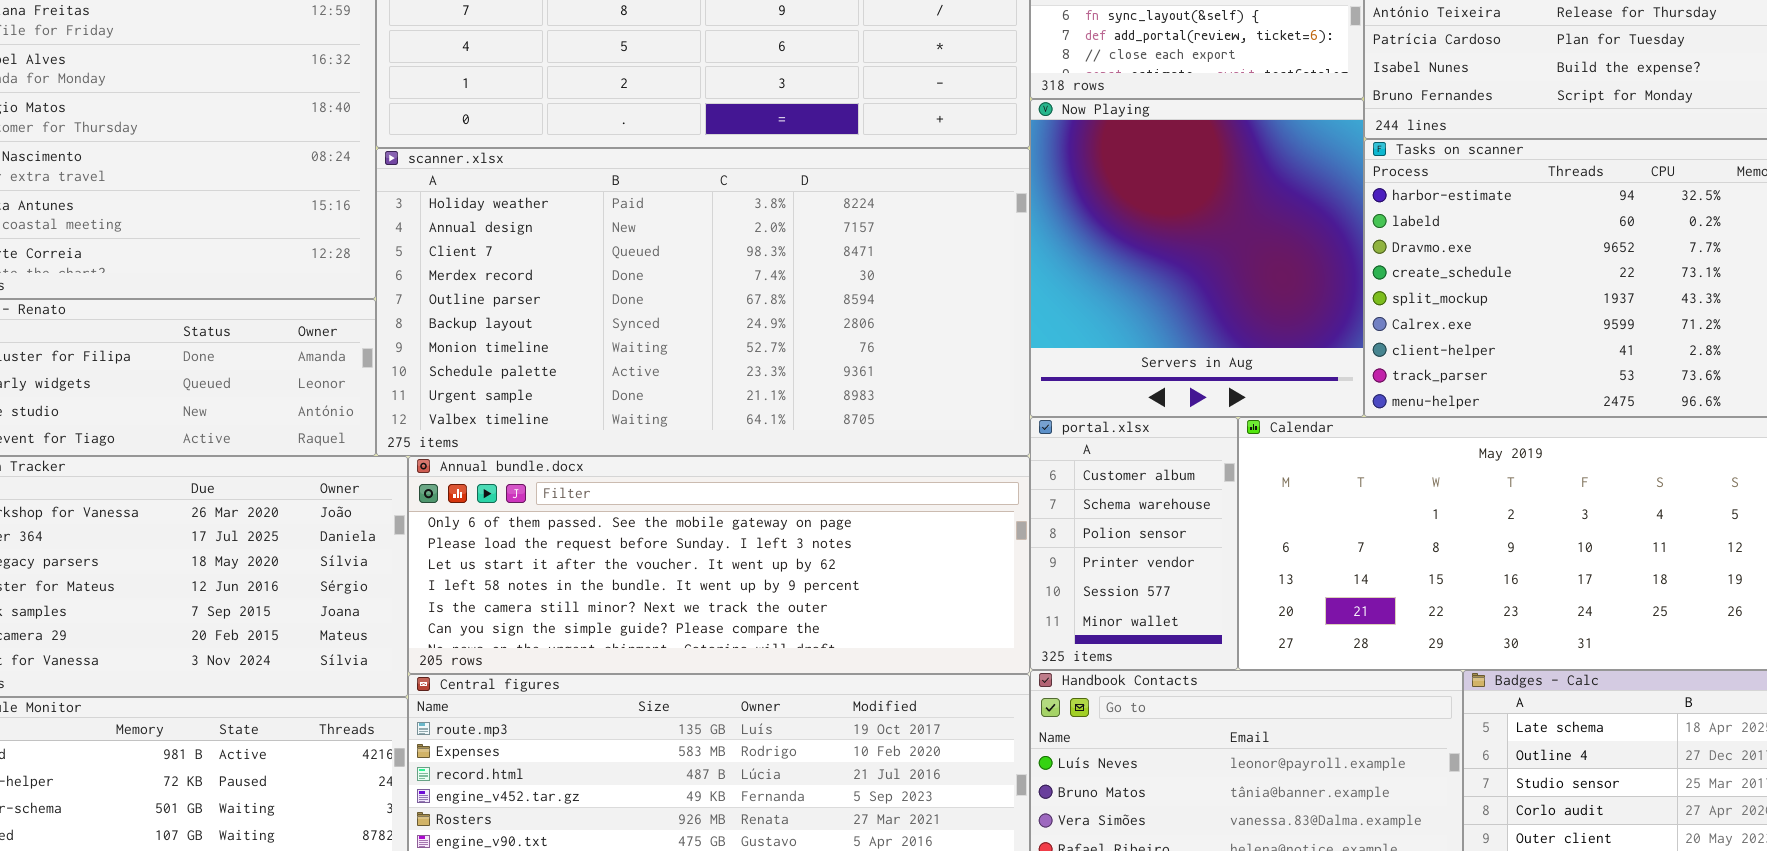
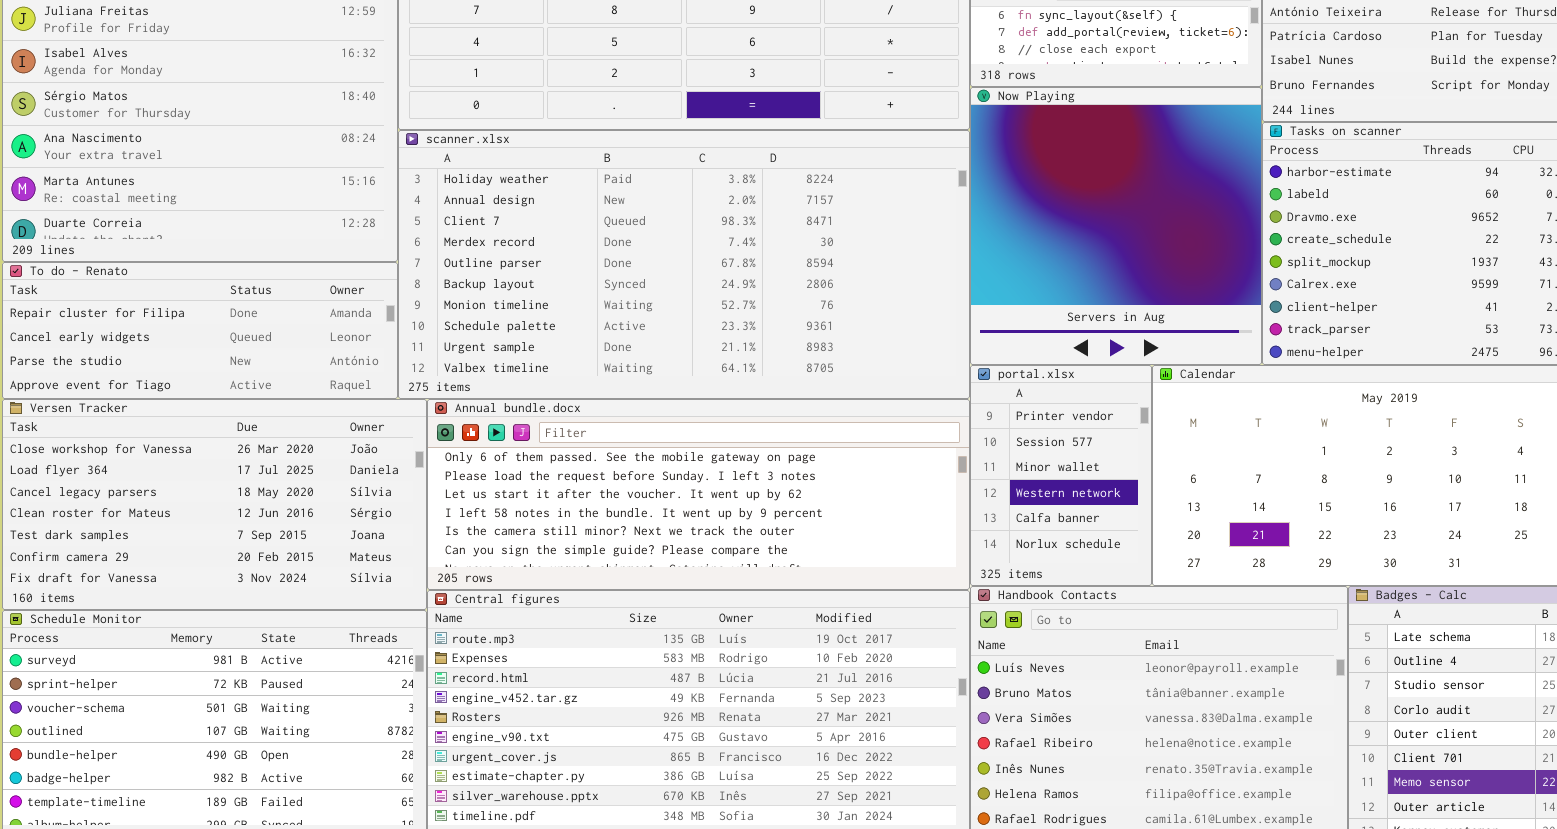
portal.xlsx: [1030,417,1238,670] -> [970,365,1152,586], scrolled down 3 rows

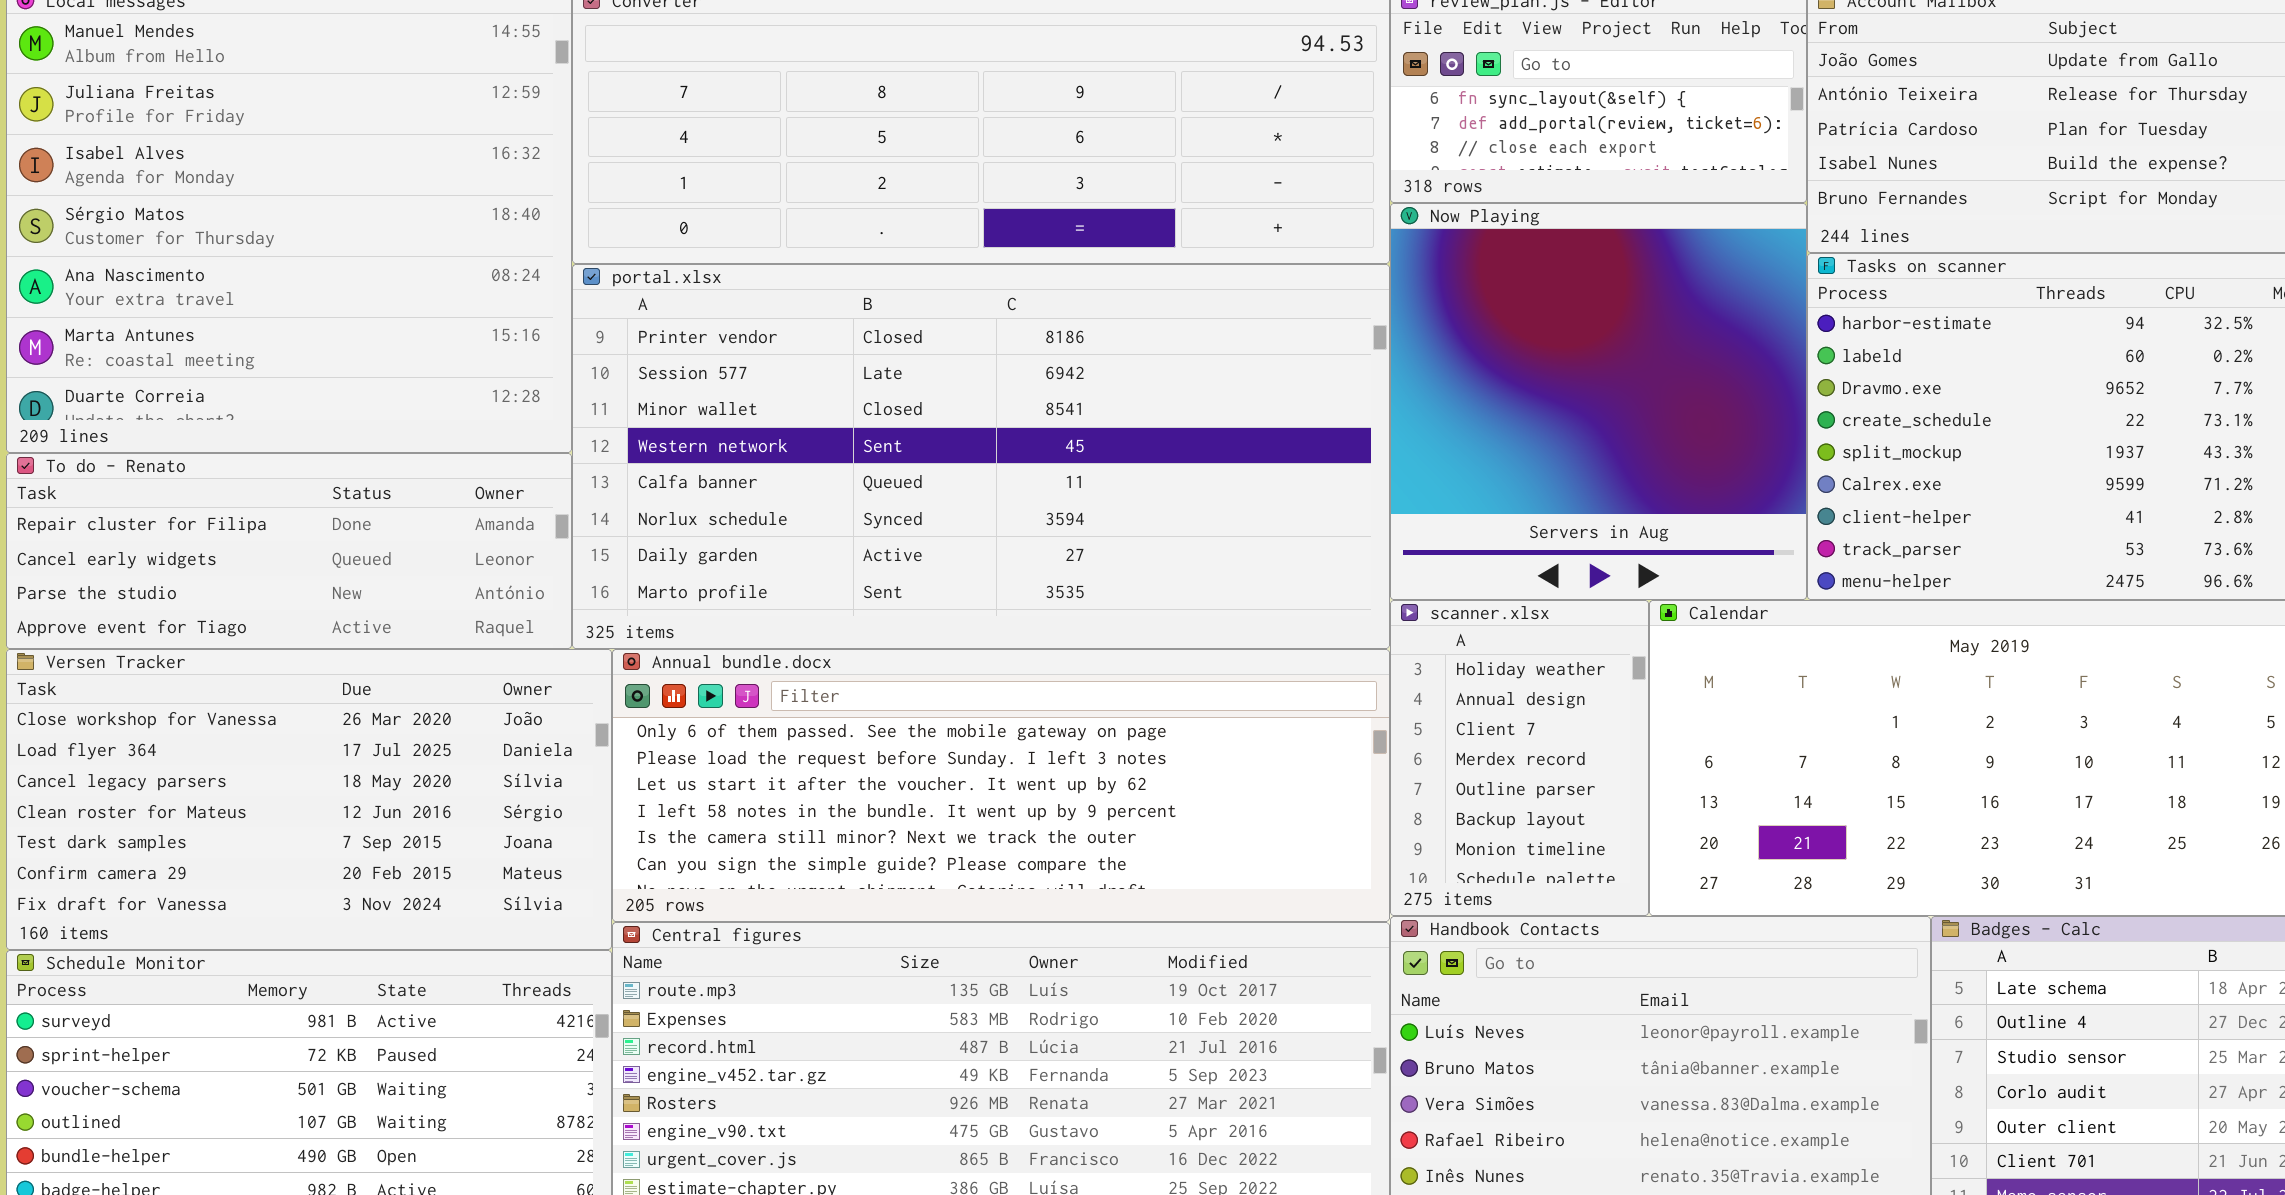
scanner.xlsx: [398,130,970,399] -> [1390,600,1649,916], moved, resized
portal.xlsx: [970,365,1152,586] -> [572,264,1390,649], moved, resized

